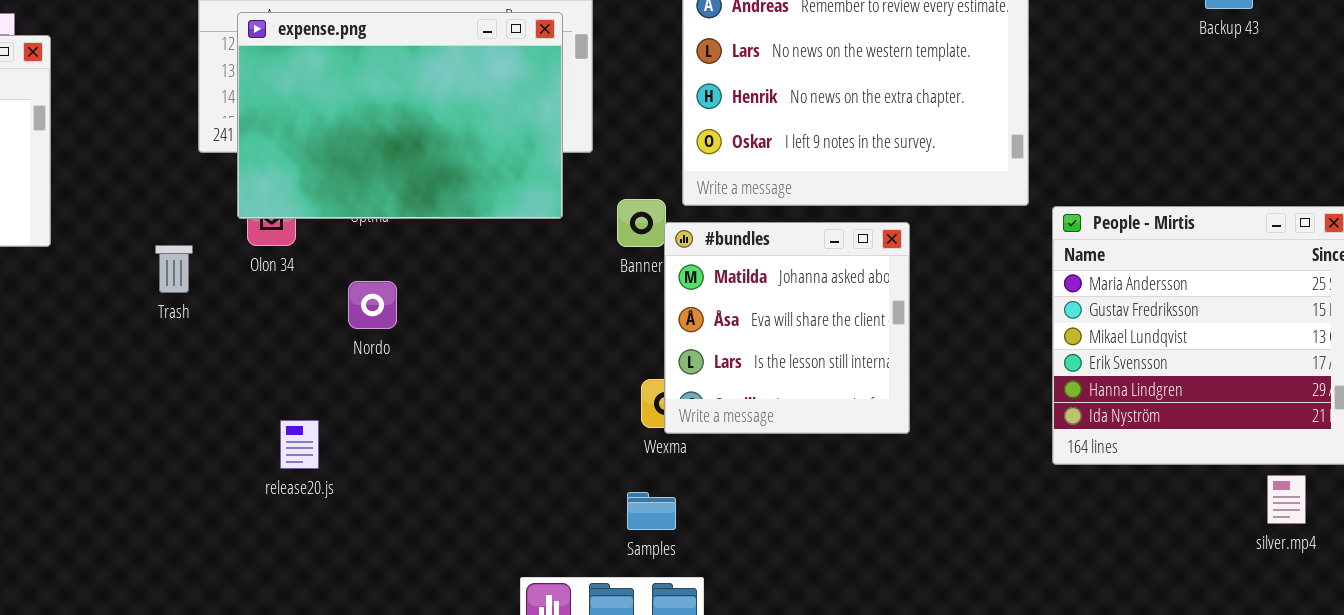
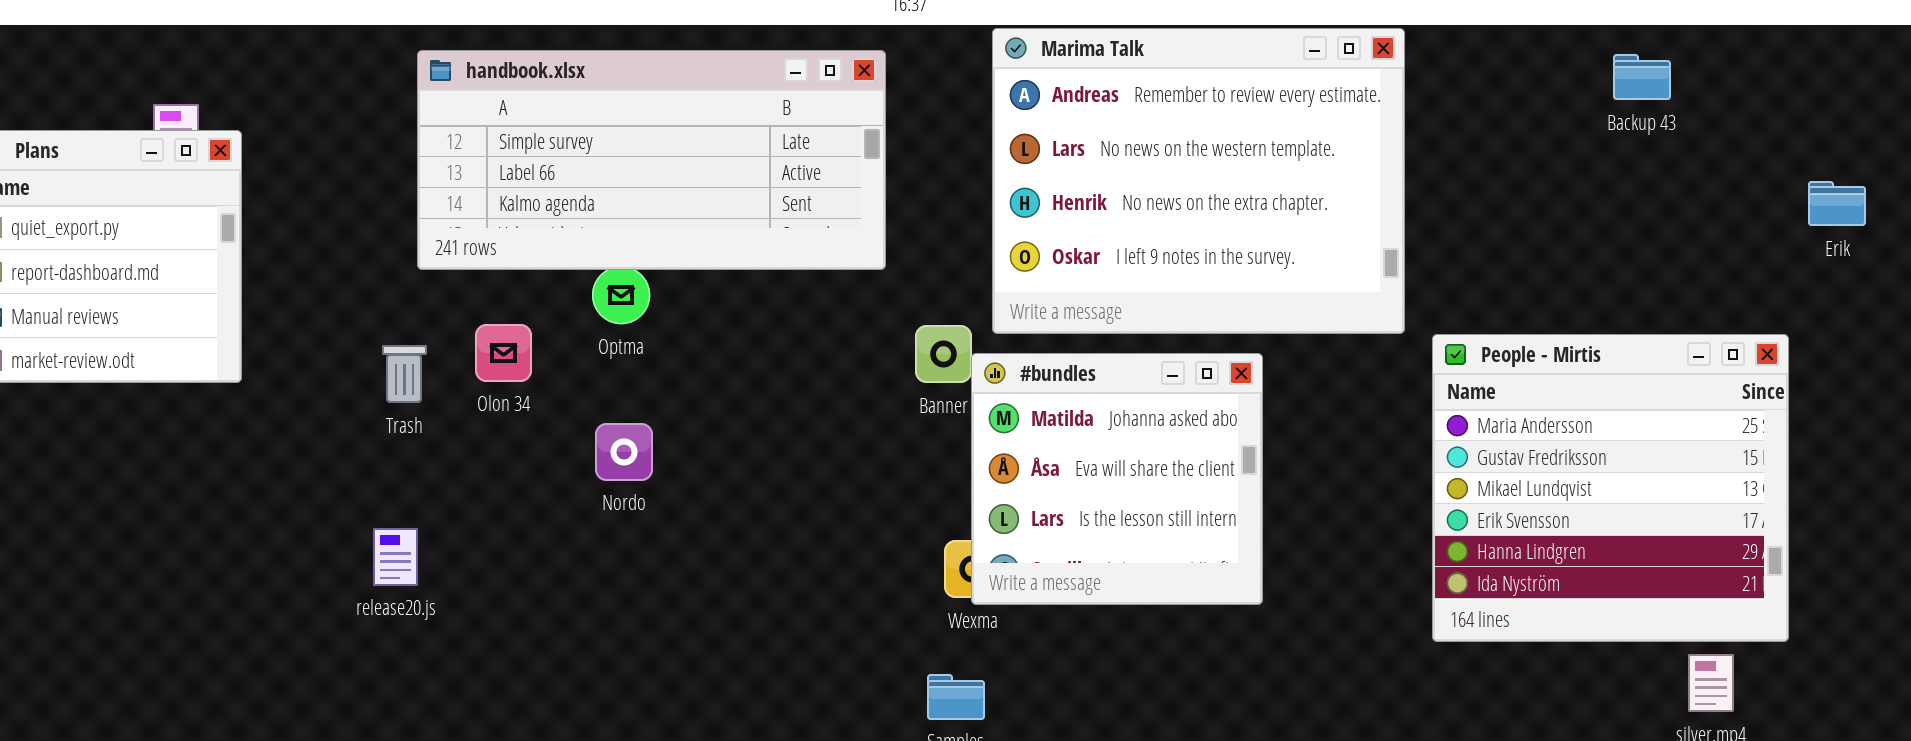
expense.png: [237,12,563,219] -> none, closed
Trash: [155,245,193,293] -> [382,345,427,403], moved
release20.js: [280,420,319,469] -> [373,528,418,586], moved

